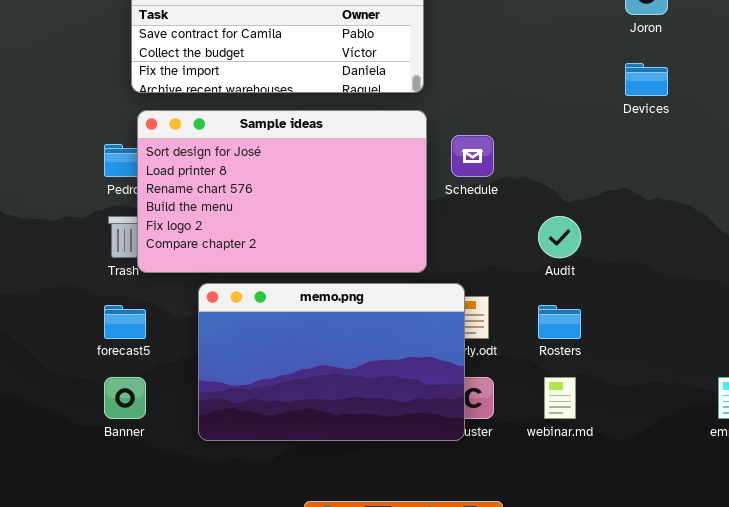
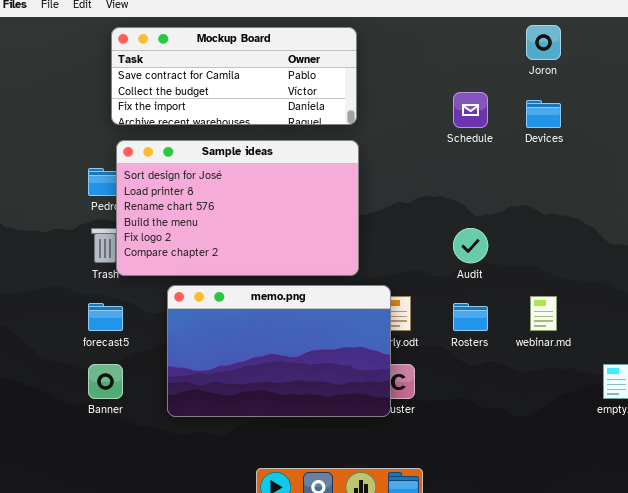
Schedule: [451,135,494,177] -> [453,92,488,128], moved
webinar.md: [544,377,576,419] -> [530,296,557,331], moved

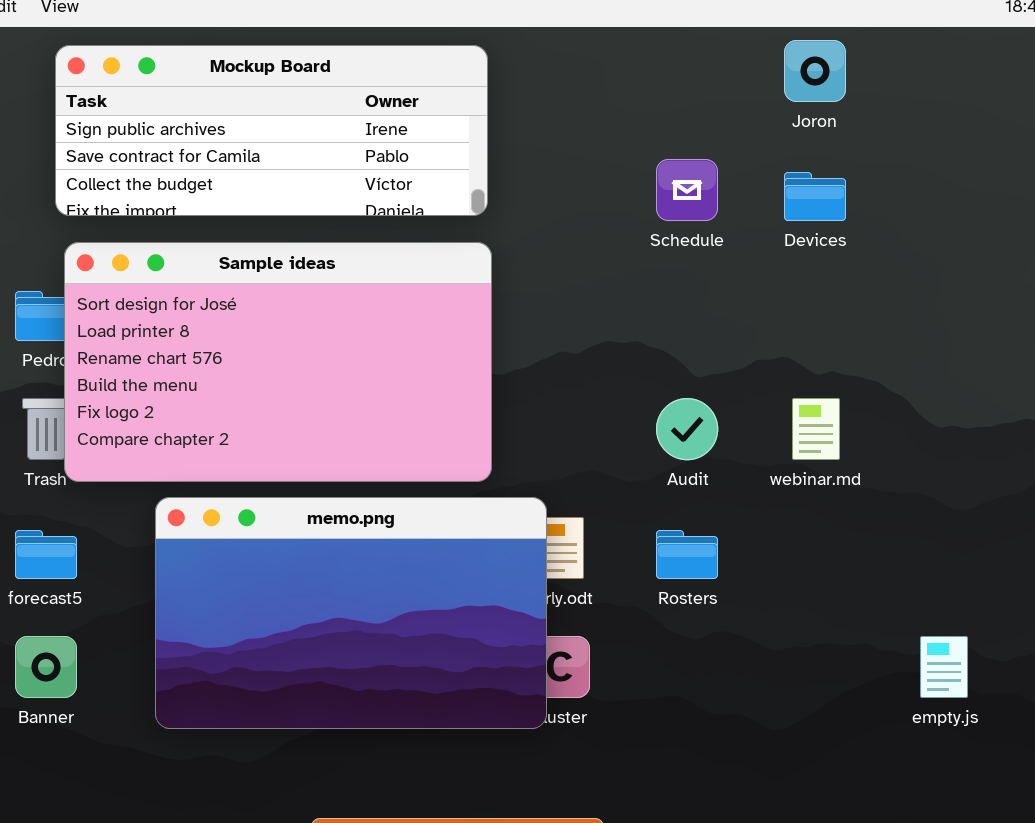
Mockup Board: [111,27,357,125] -> [55,45,488,216], scrolled up 1 row
webinar.md: [530,296,557,331] -> [792,398,840,460], moved

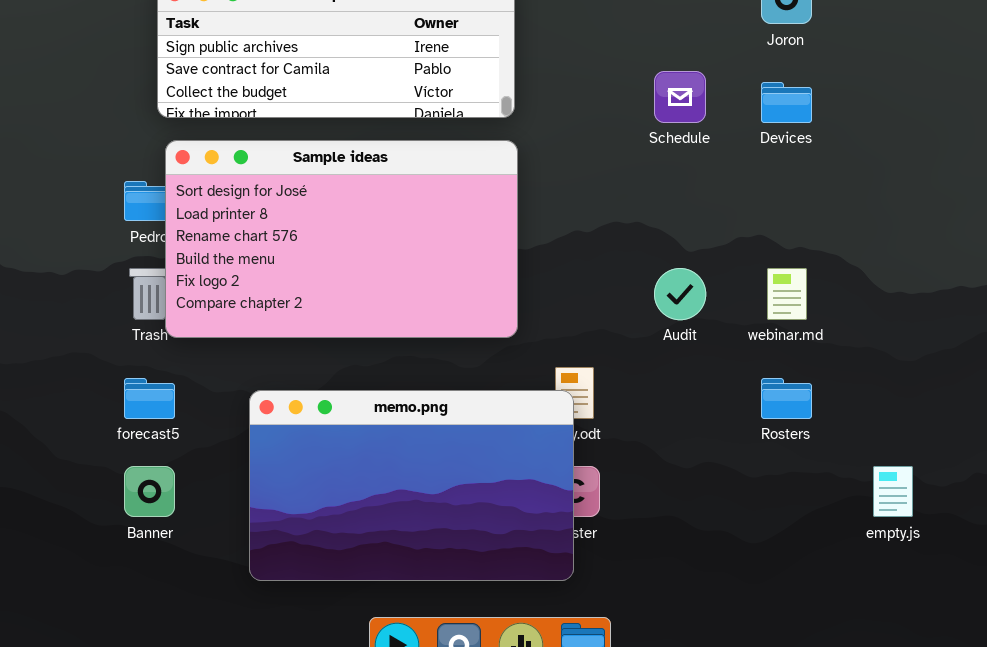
memo.png: [155,497,547,729] -> [249,390,574,581], moved
Rosters: [656,530,718,579] -> [761,378,812,419], moved

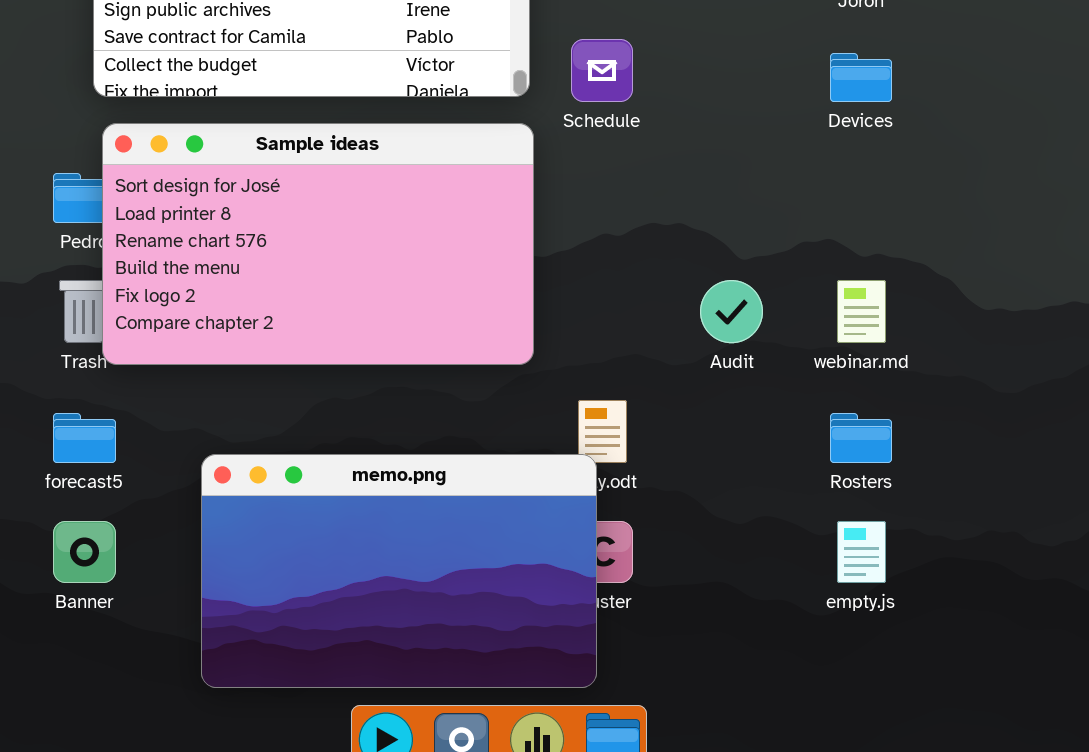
Schedule: [654,71,706,123] -> [571,39,633,102], moved
memo.png: [249,390,574,581] -> [201,454,597,688], moved
empty.js: [873,466,913,517] -> [837,521,886,583], moved

